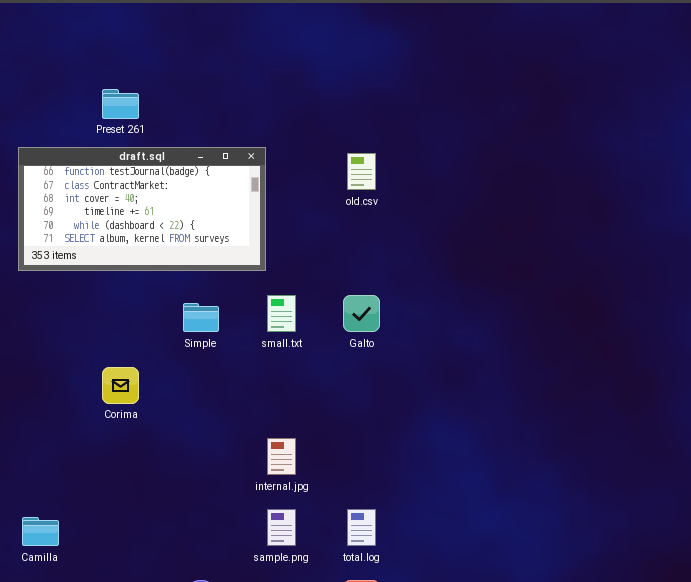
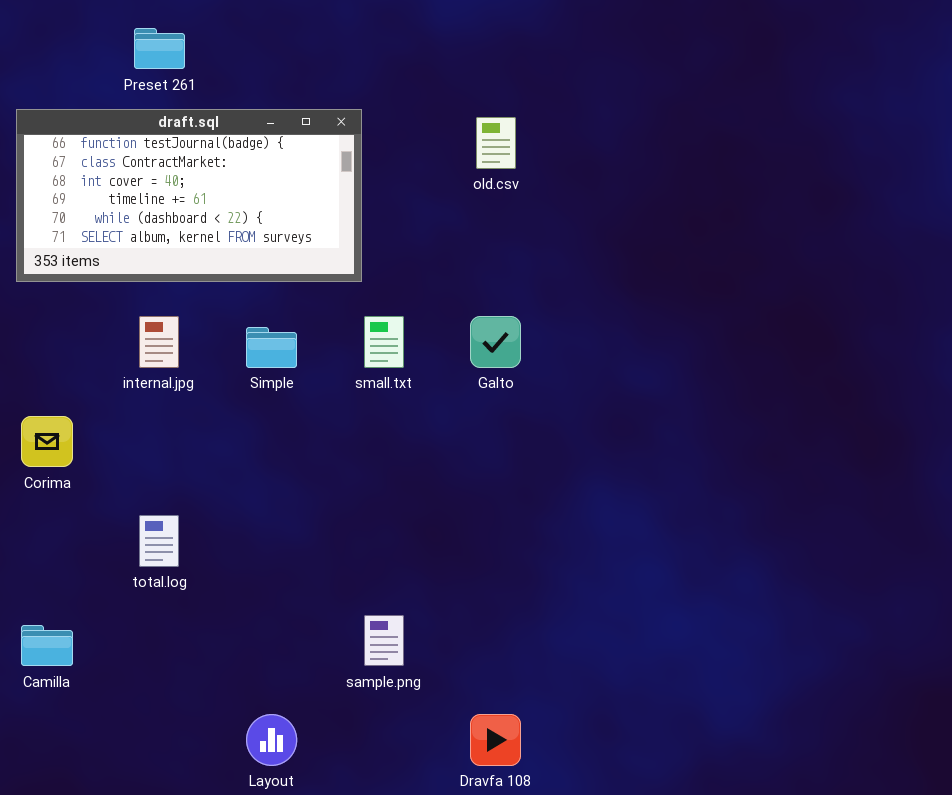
Corima: [102,367,139,404] -> [21,416,73,467], moved
internal.jpg: [267,438,296,475] -> [139,316,179,368], moved
total.log: [347,509,376,546] -> [139,515,179,567], moved

